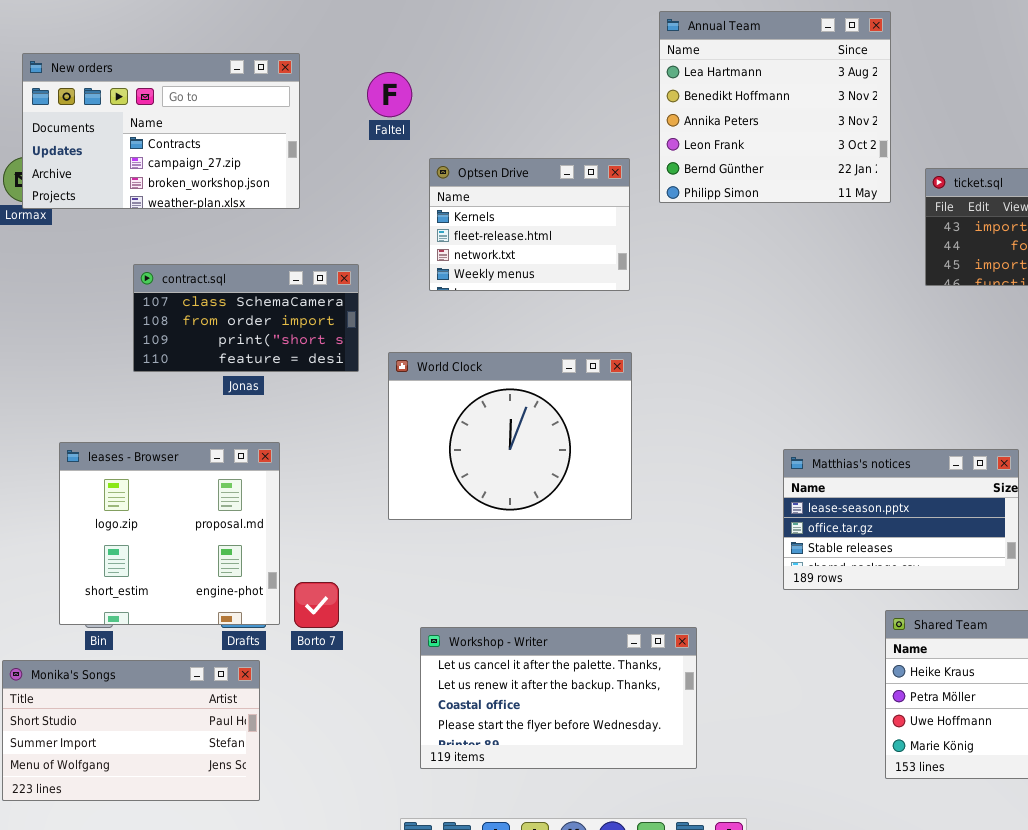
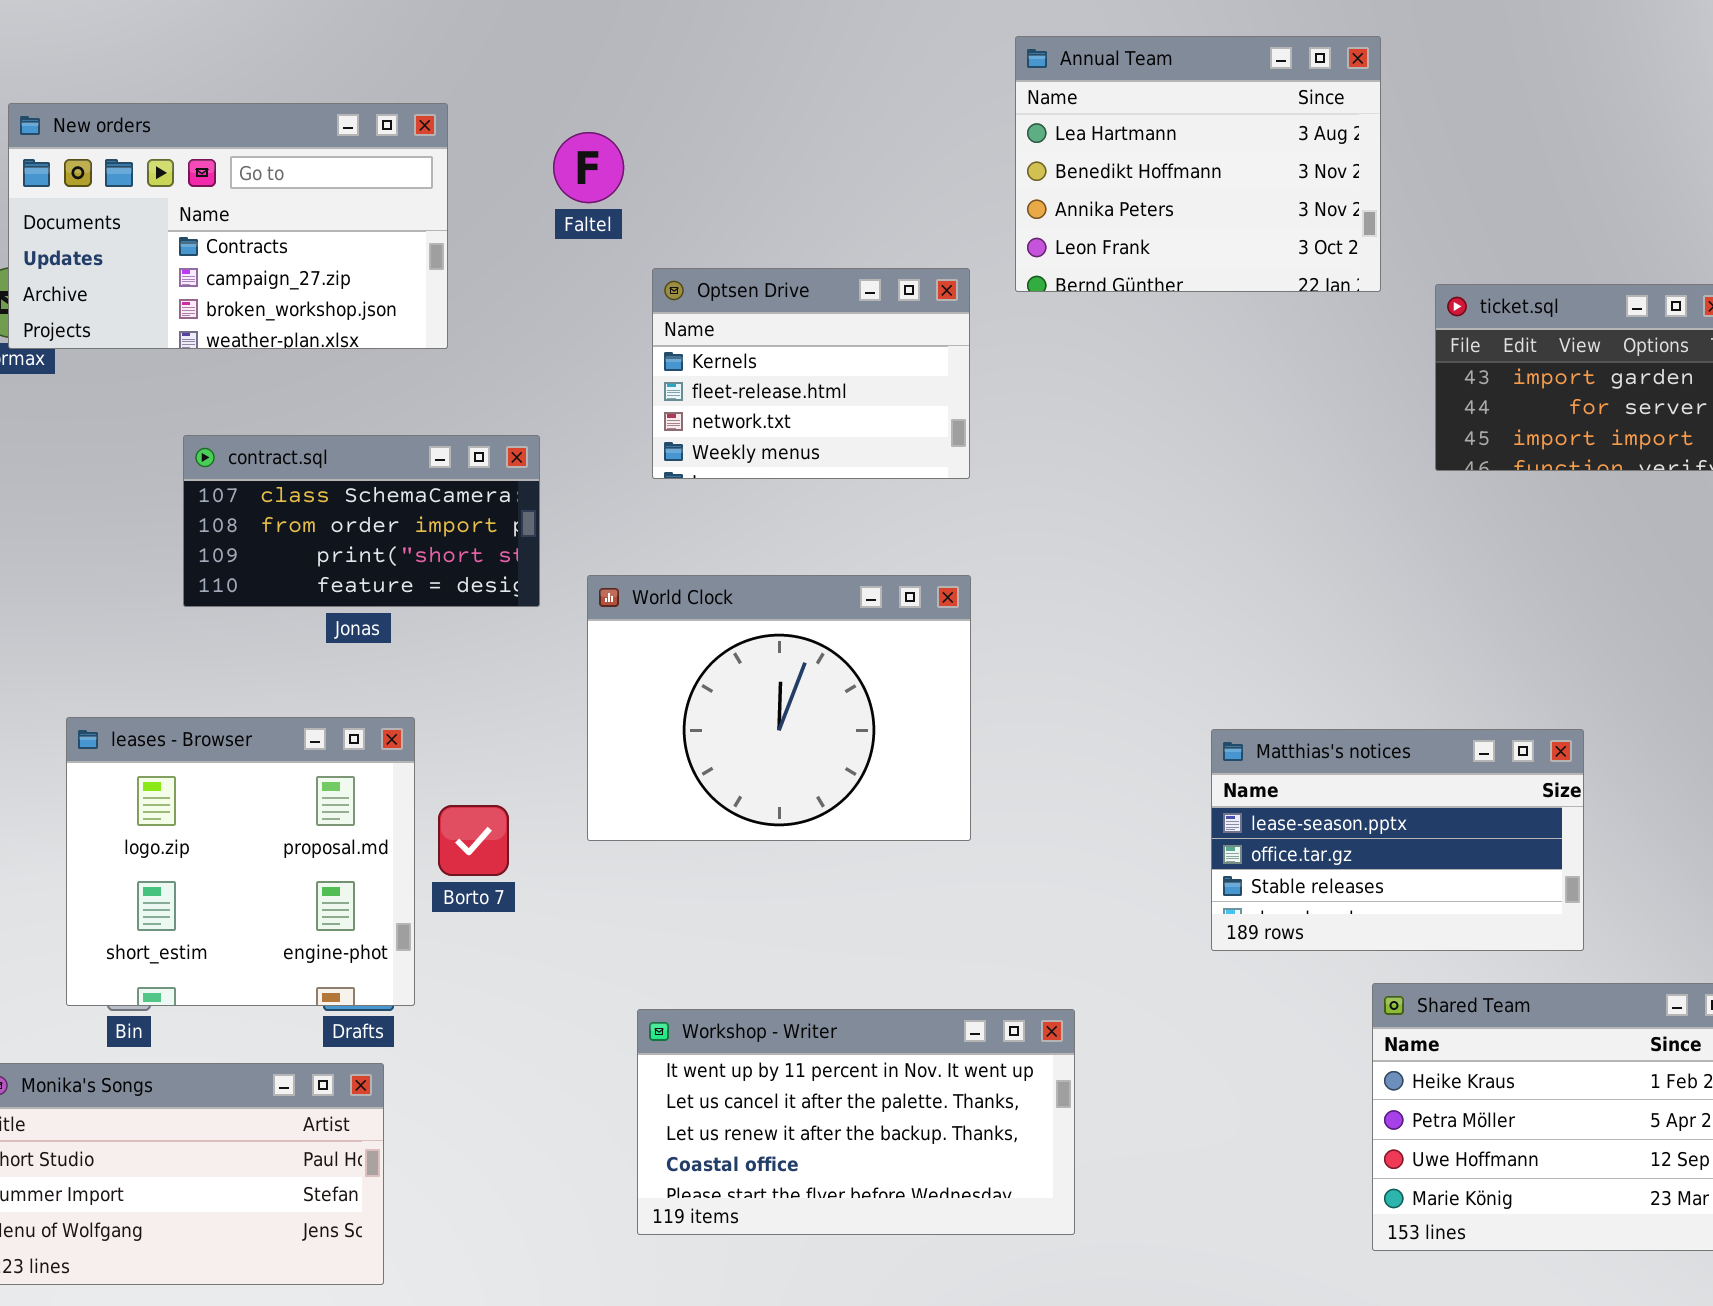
Annual Team: [659,11,891,203] -> [1015,36,1381,292], resized
Borto 7: [294,582,339,628] -> [438,805,509,876], moved
Workshop - Writer: [420,627,697,769] -> [637,1009,1075,1235], scrolled up 1 row

